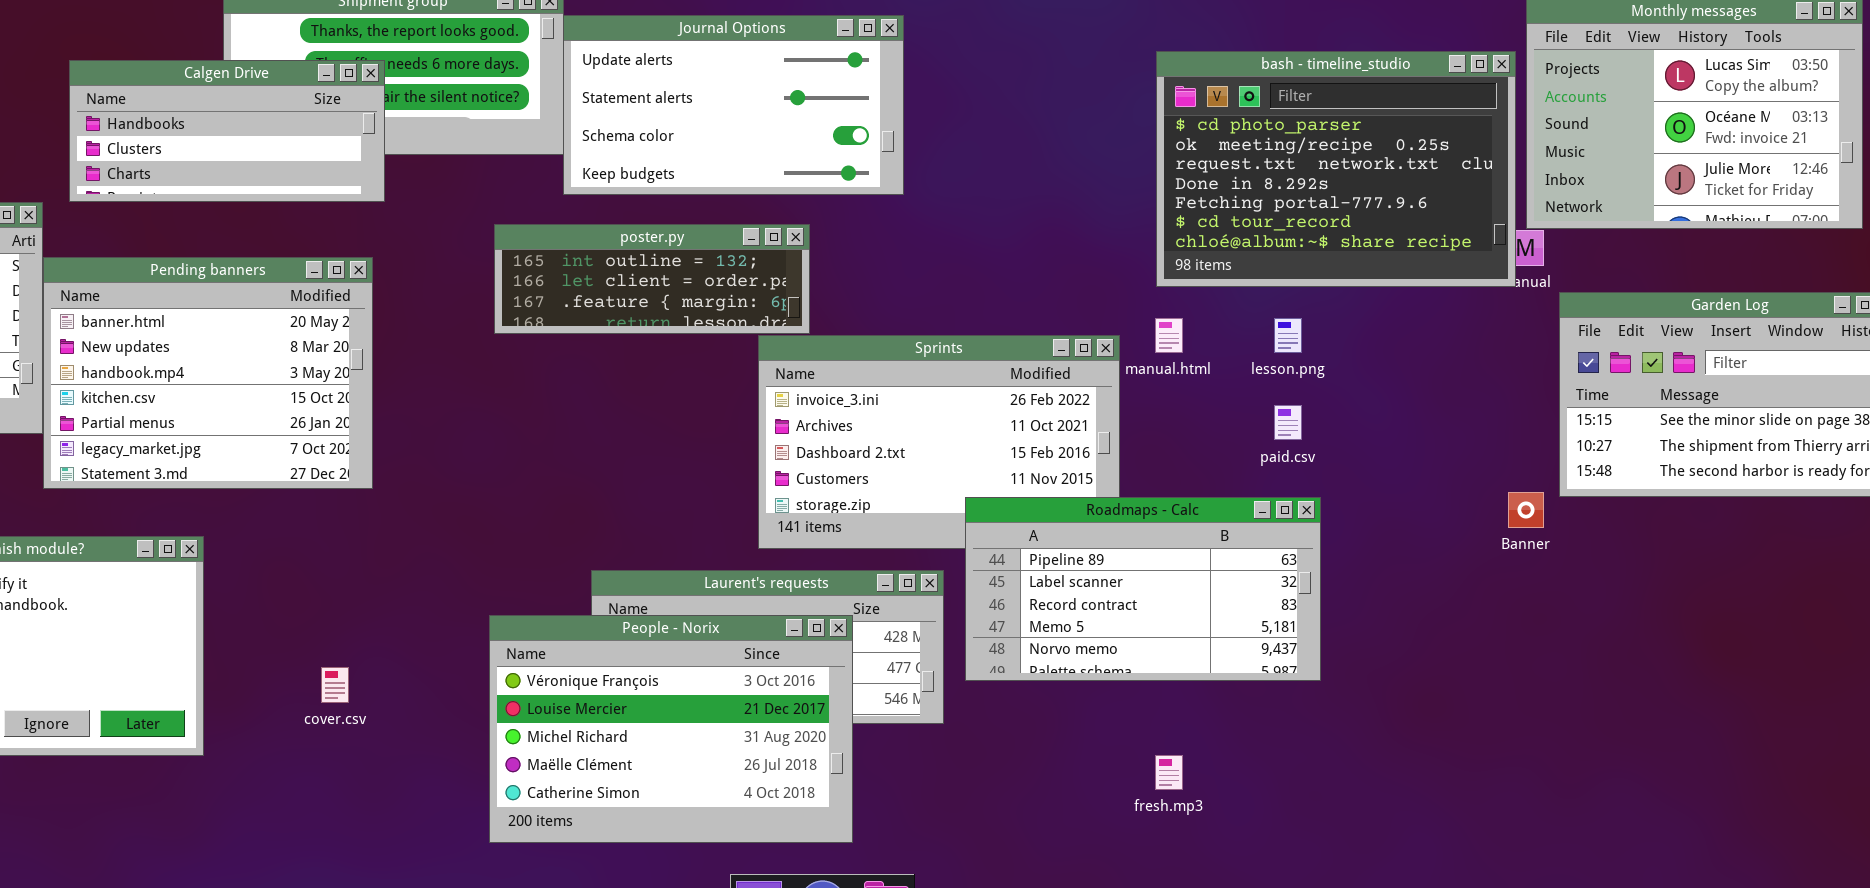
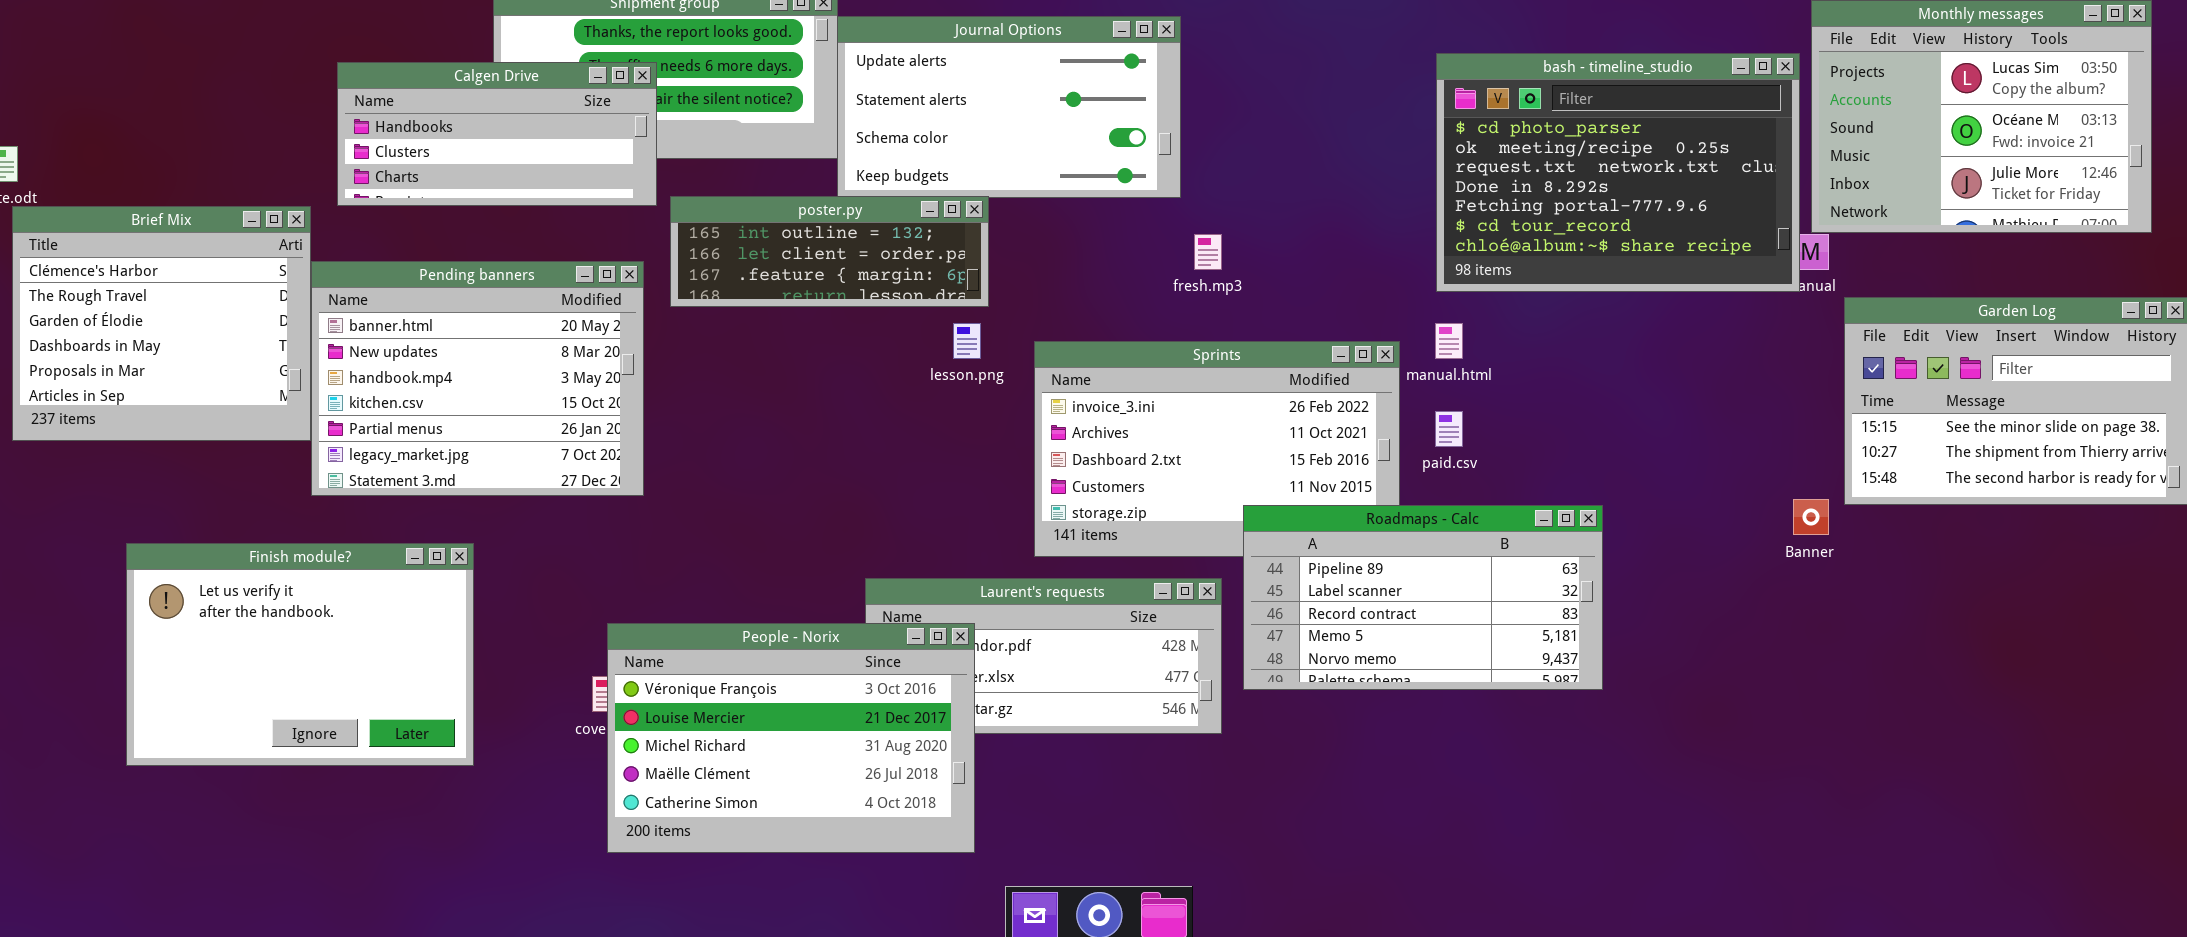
poster.py: [494,224,810,334] -> [670,196,989,307], moved
lesson.png: [1274,318,1302,353] -> [953,323,981,359], moved
paid.csv: [1274,405,1302,440] -> [1435,411,1463,447], moved
People - Norix: [489,615,853,843] -> [607,623,975,853], moved
fresh.mp3: [1155,755,1183,790] -> [1194,234,1222,270], moved

